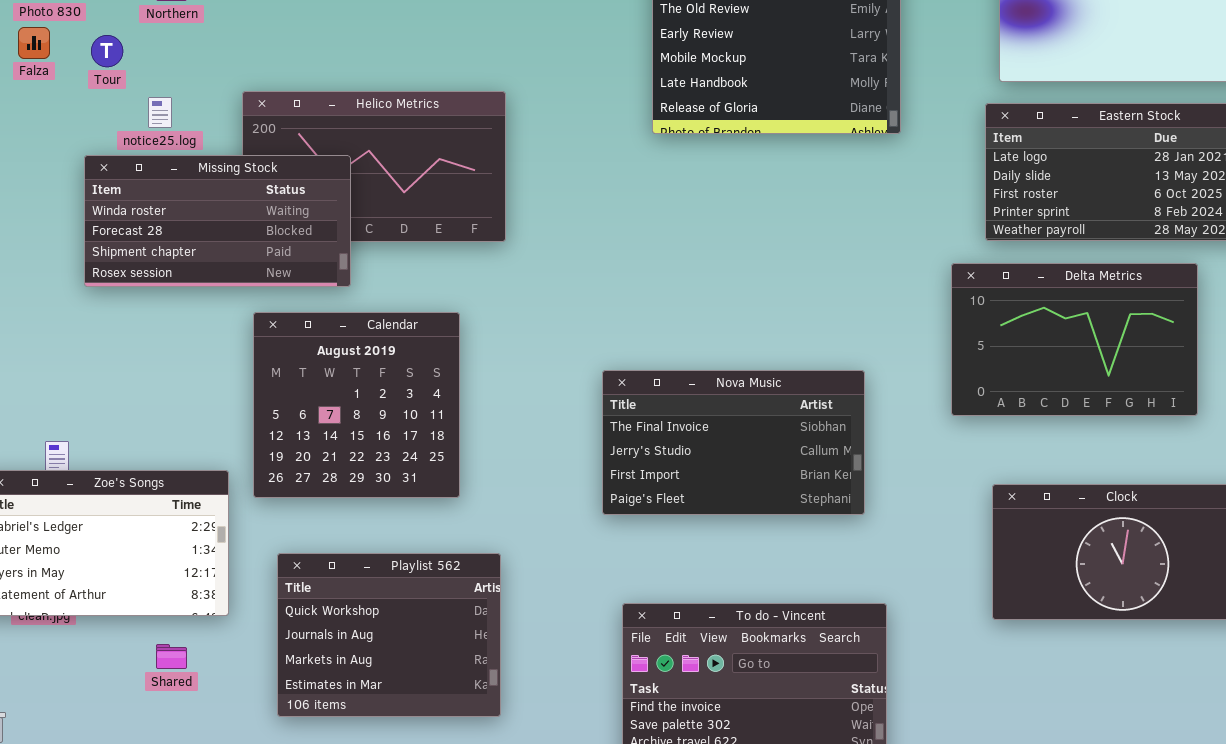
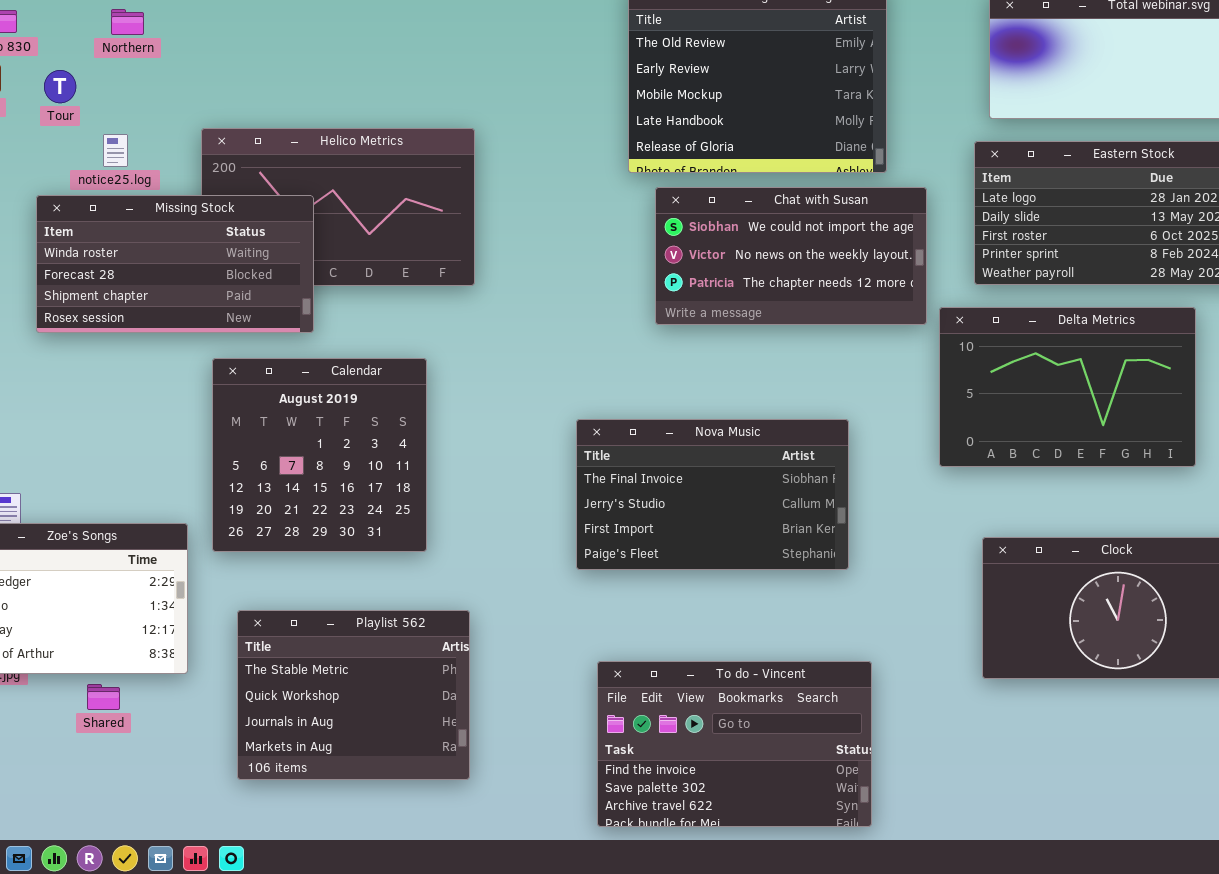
Chat with Susan: none -> [655,187,927,325], opened
Playlist 562: [277,553,501,717] -> [237,610,470,780], scrolled up 1 row
Shared: [156,644,187,669] -> [87,684,120,710], moved

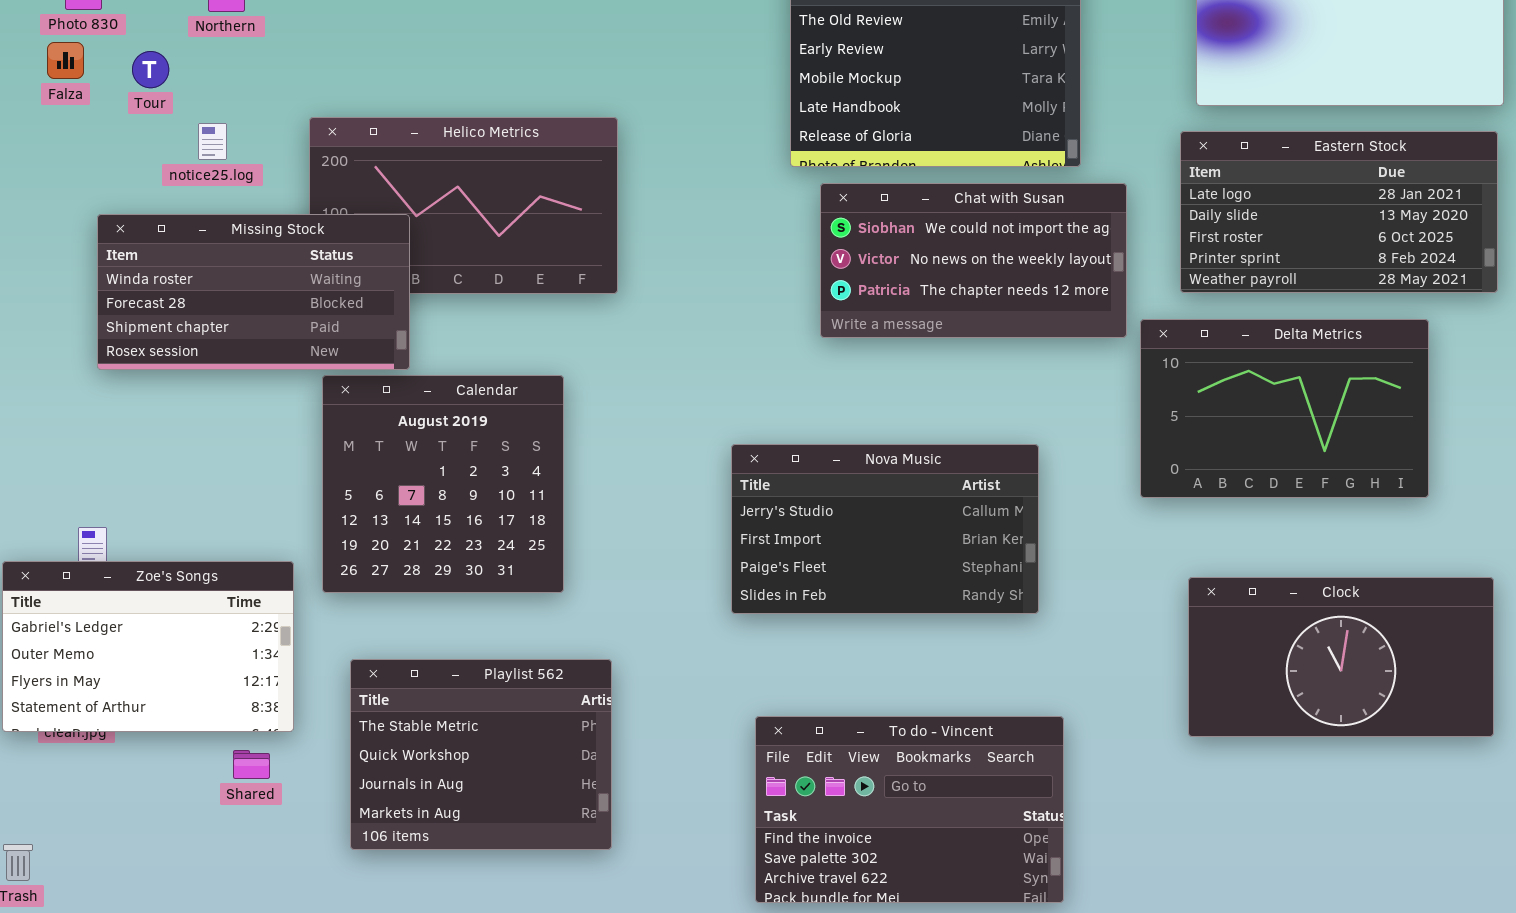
Missing Stock: [36,195,314,333] -> [97,214,410,370], moved
Nova Music: [576,419,849,570] -> [731,444,1039,614], scrolled down 1 row
Shared: [87,684,120,710] -> [233,750,270,779], moved

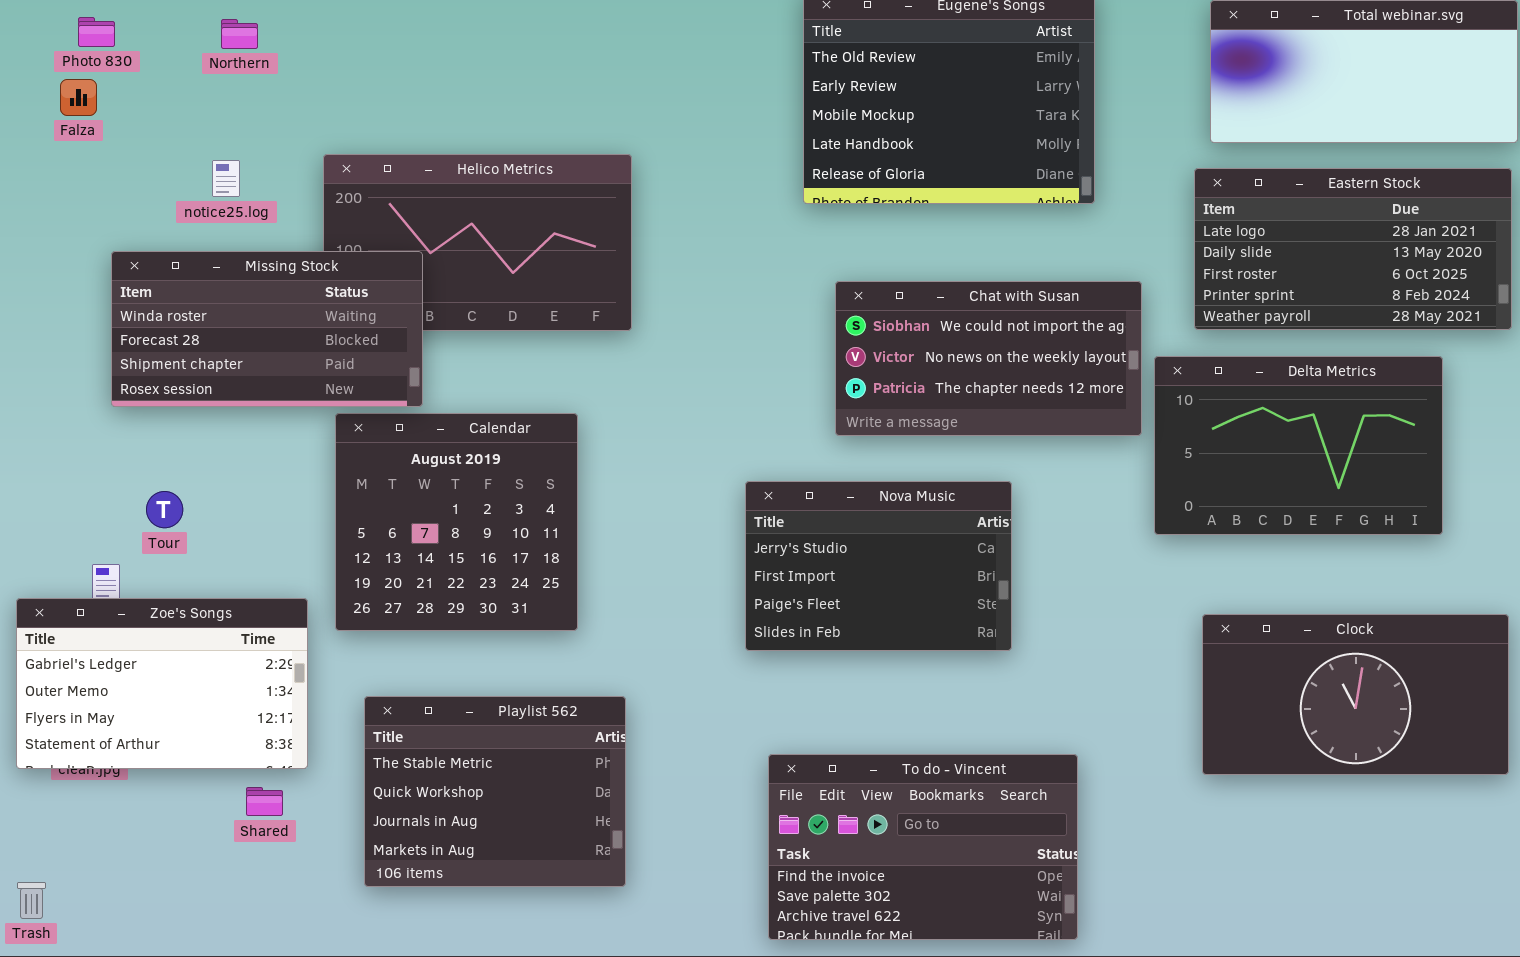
Tour: [132,51,169,88] -> [146,491,183,528], moved
Chat with Susan: [820,183,1127,338] -> [835,281,1142,436], moved
Nova Music: [731,444,1039,614] -> [745,481,1012,651], resized

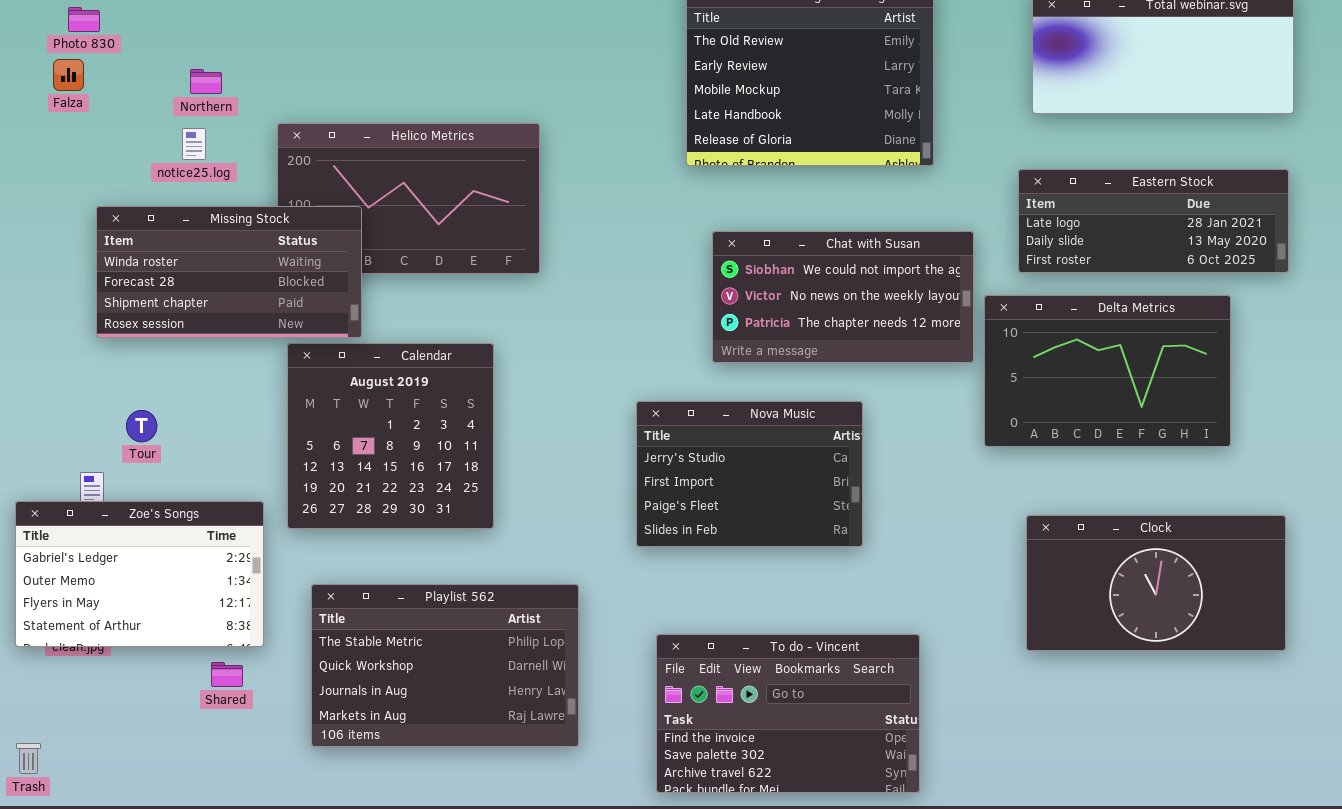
Northern: [221,19,258,49] -> [190,69,222,94], moved
Eastern Stock: [1194,168,1512,330] -> [1018,169,1289,273], resized
Playlist 562: [364,696,626,887] -> [311,584,579,747], resized

